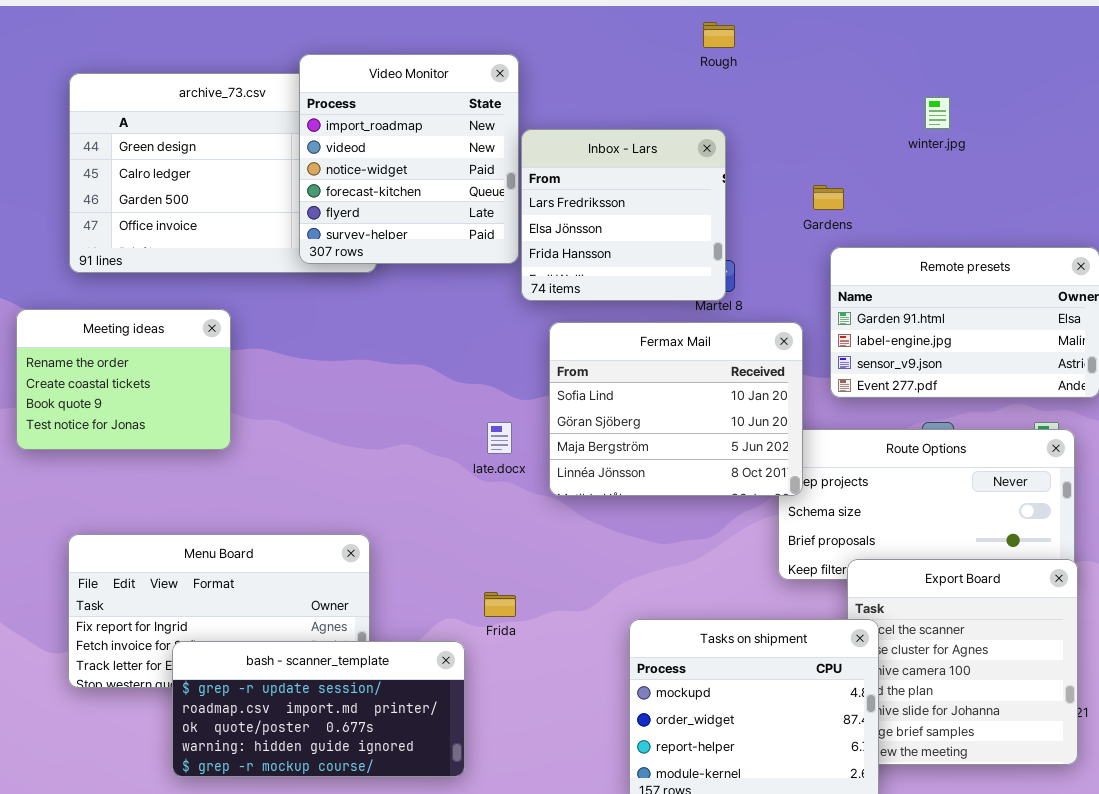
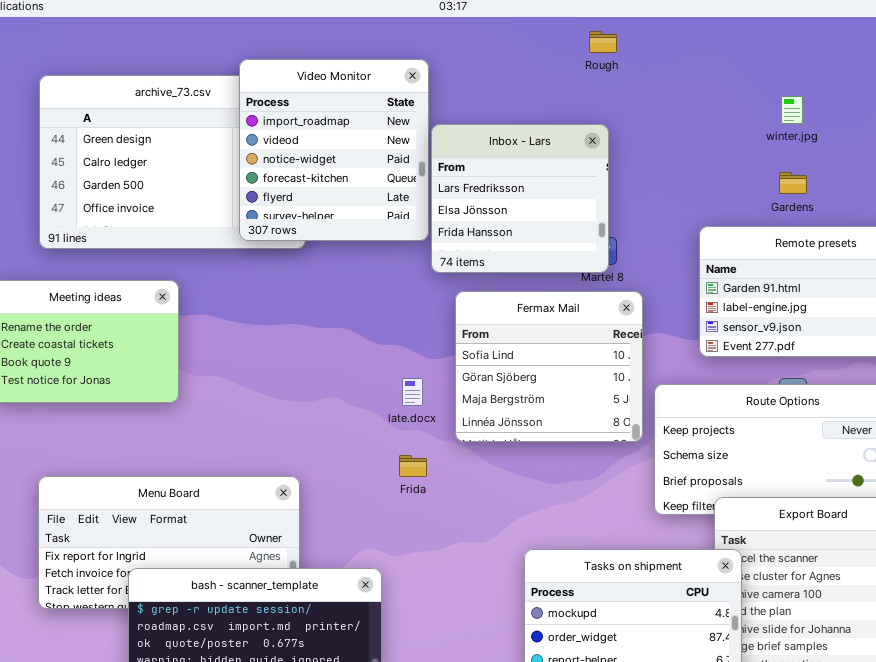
Gardens: [813,185,844,210] -> [779,172,807,194], moved
Fermax Mail: [549,322,803,496] -> [455,291,643,442], resized
Frida: [484,592,516,617] -> [399,455,427,477], moved

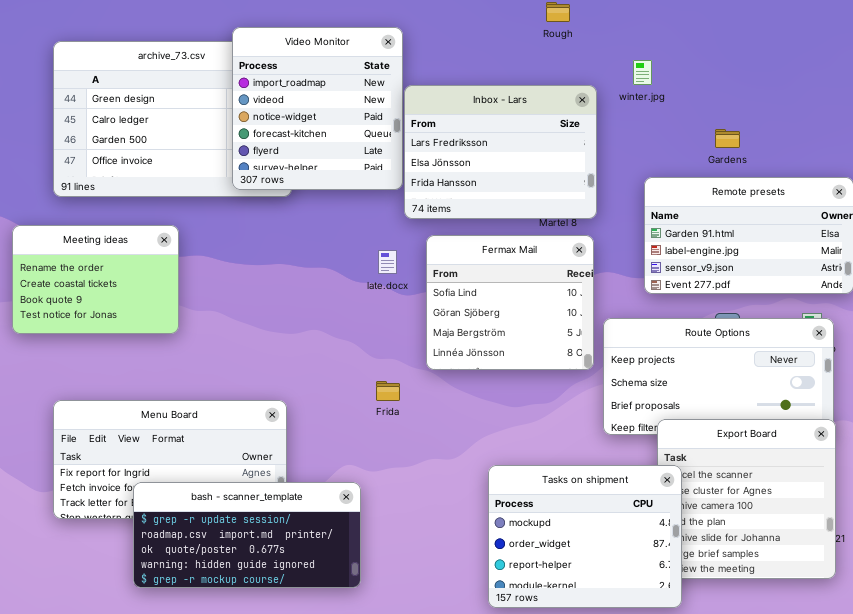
winter.jpg: [781,96,803,124] -> [633,60,652,85], moved
Inbox - Lars: [431,124,609,273] -> [404,85,597,219], resized
late.docx: [402,378,423,406] -> [378,250,397,274], moved

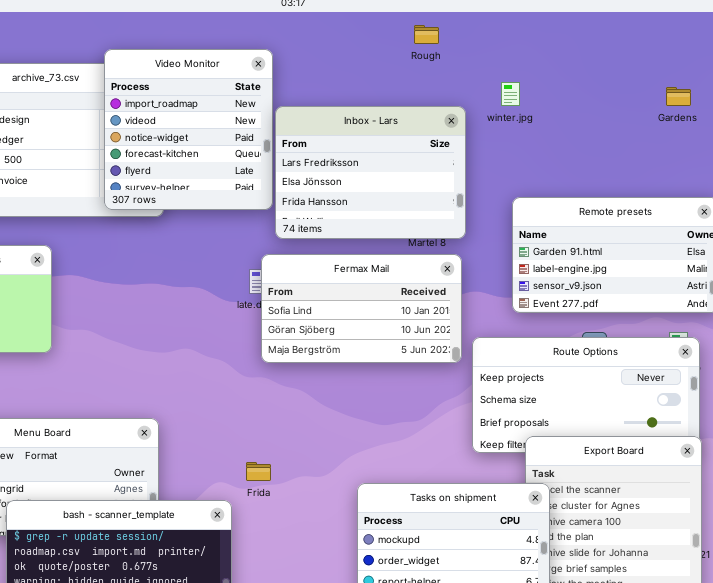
Gardens: [715,129,740,148] -> [666,87,691,106], moved
Fermax Mail: [426,235,594,370] -> [261,254,462,363], resized
Frida: [376,381,400,401] -> [246,462,271,481], moved

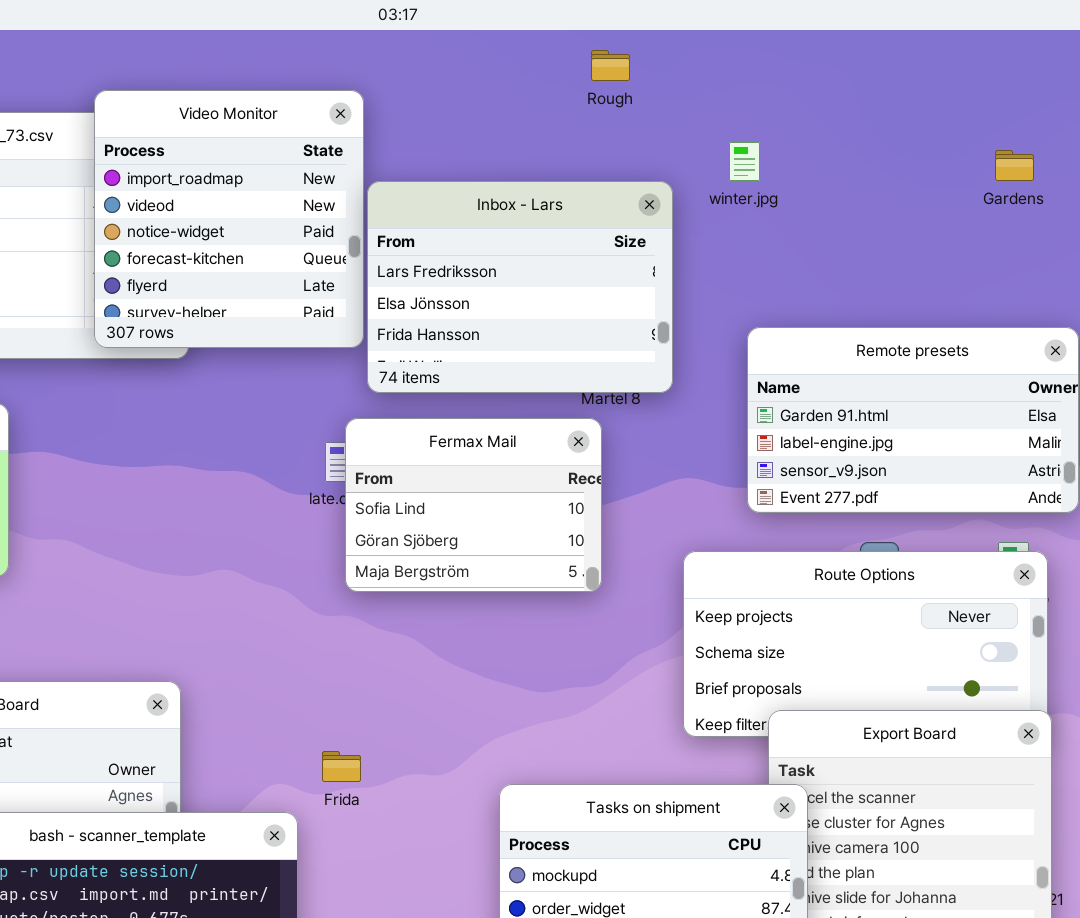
Fermax Mail: [261,254,462,363] -> [345,418,602,592], resized

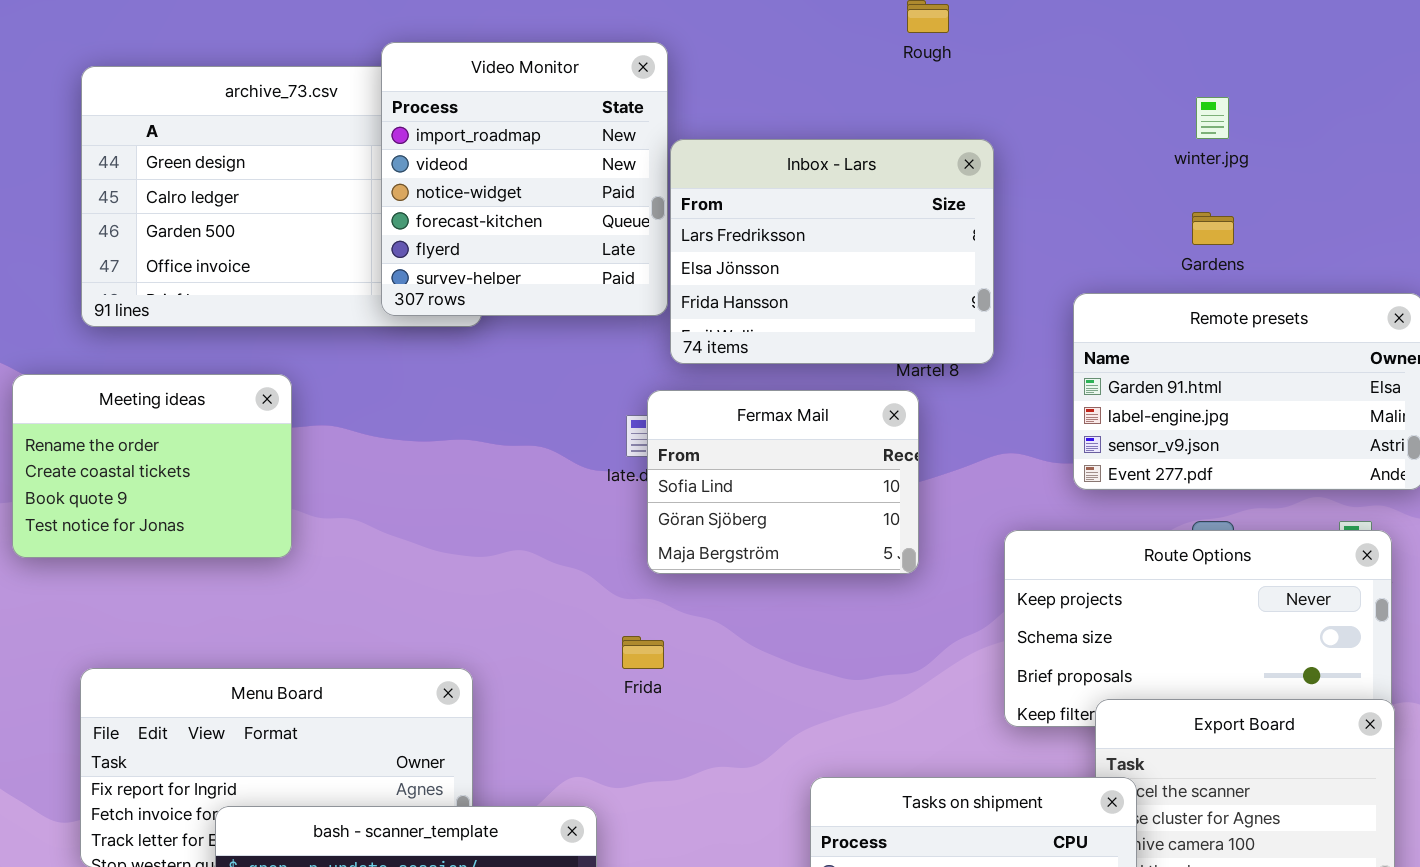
winter.jpg: [729,142,760,181] -> [1196,97,1229,139], moved
Gardens: [995,150,1034,181] -> [1192,212,1234,245], moved
Frida: [322,751,361,782] -> [622,636,664,669], moved

